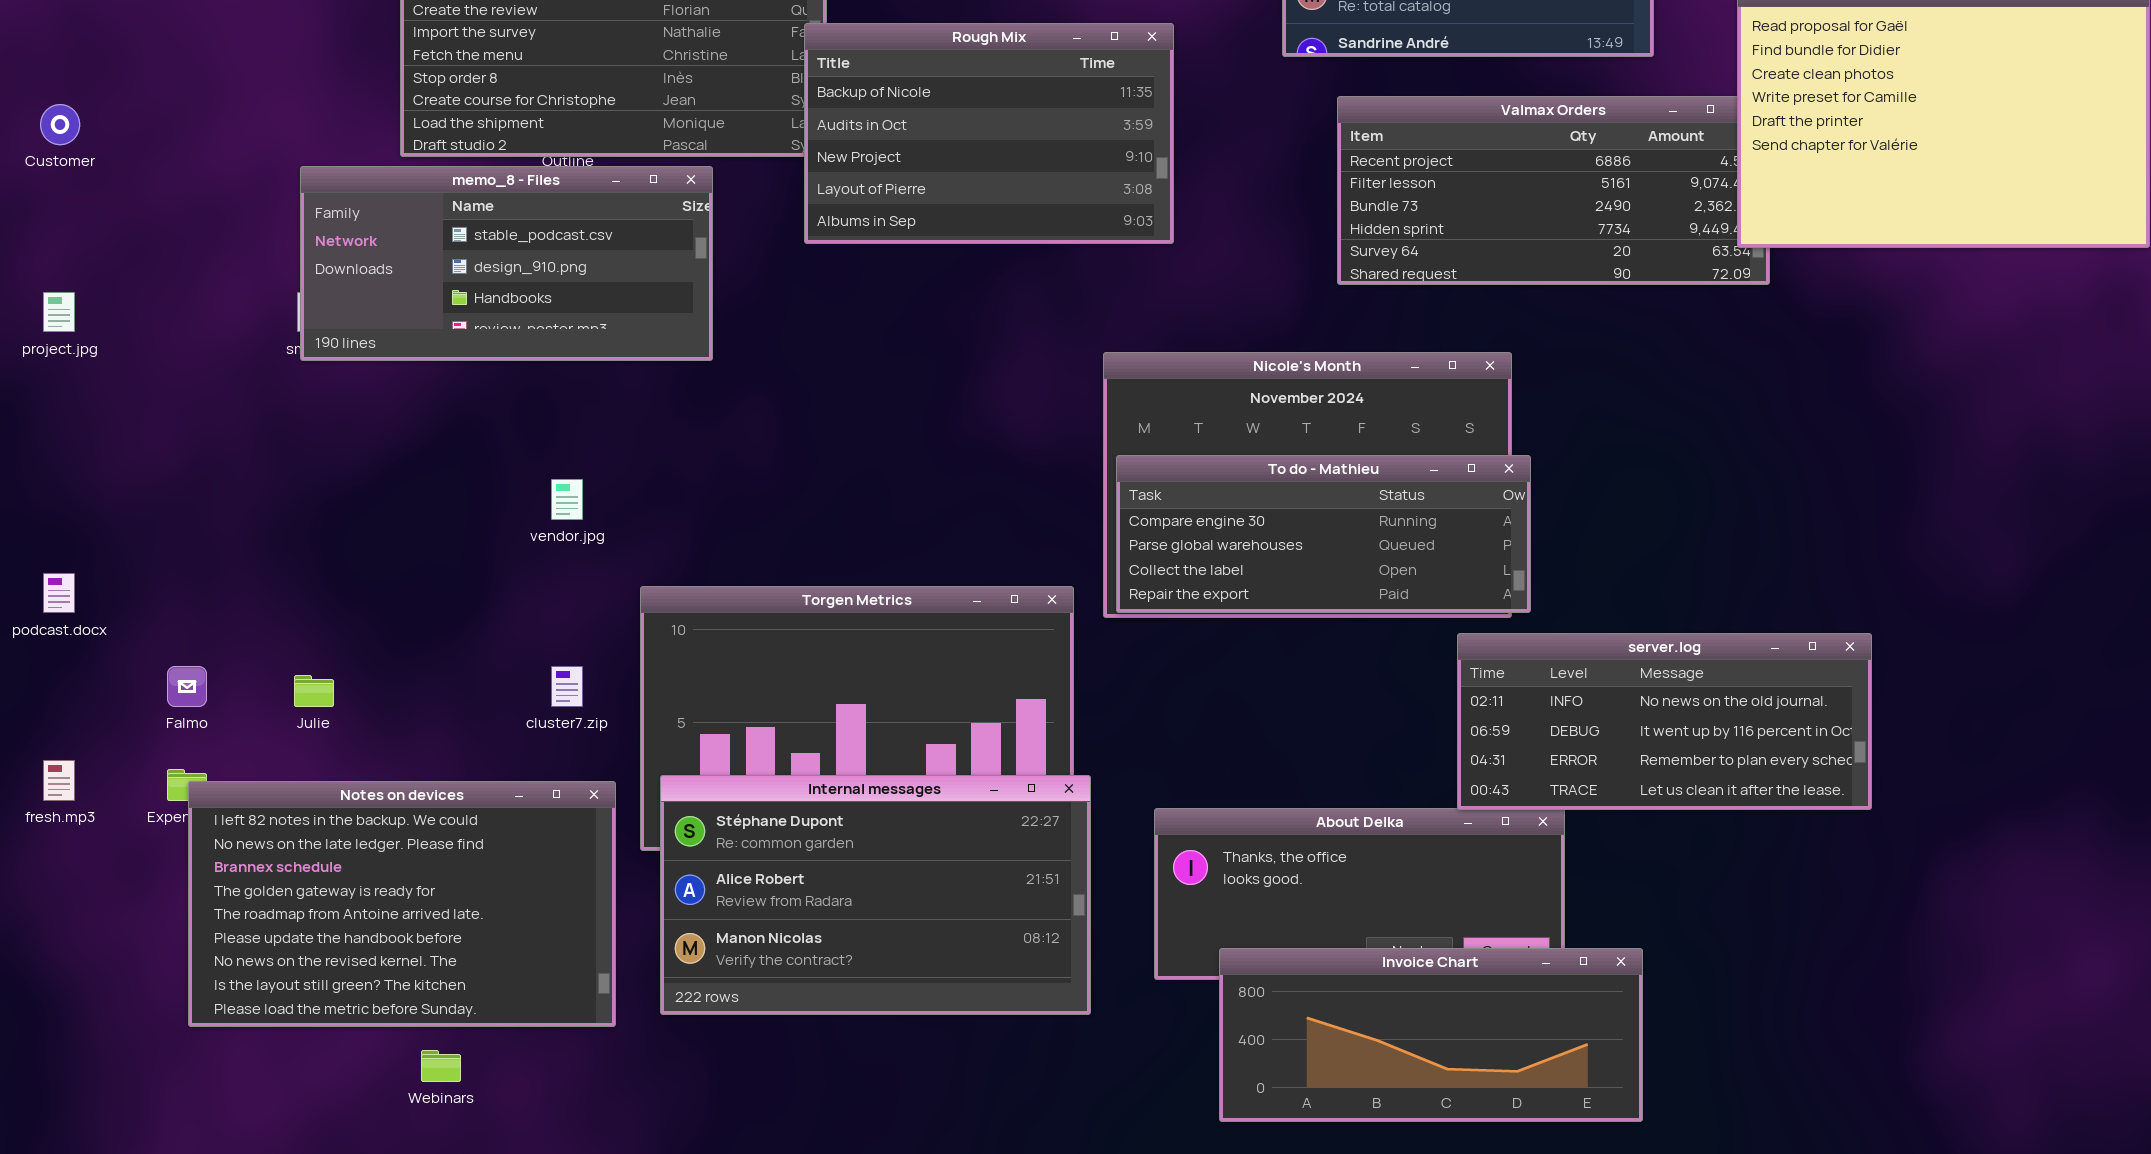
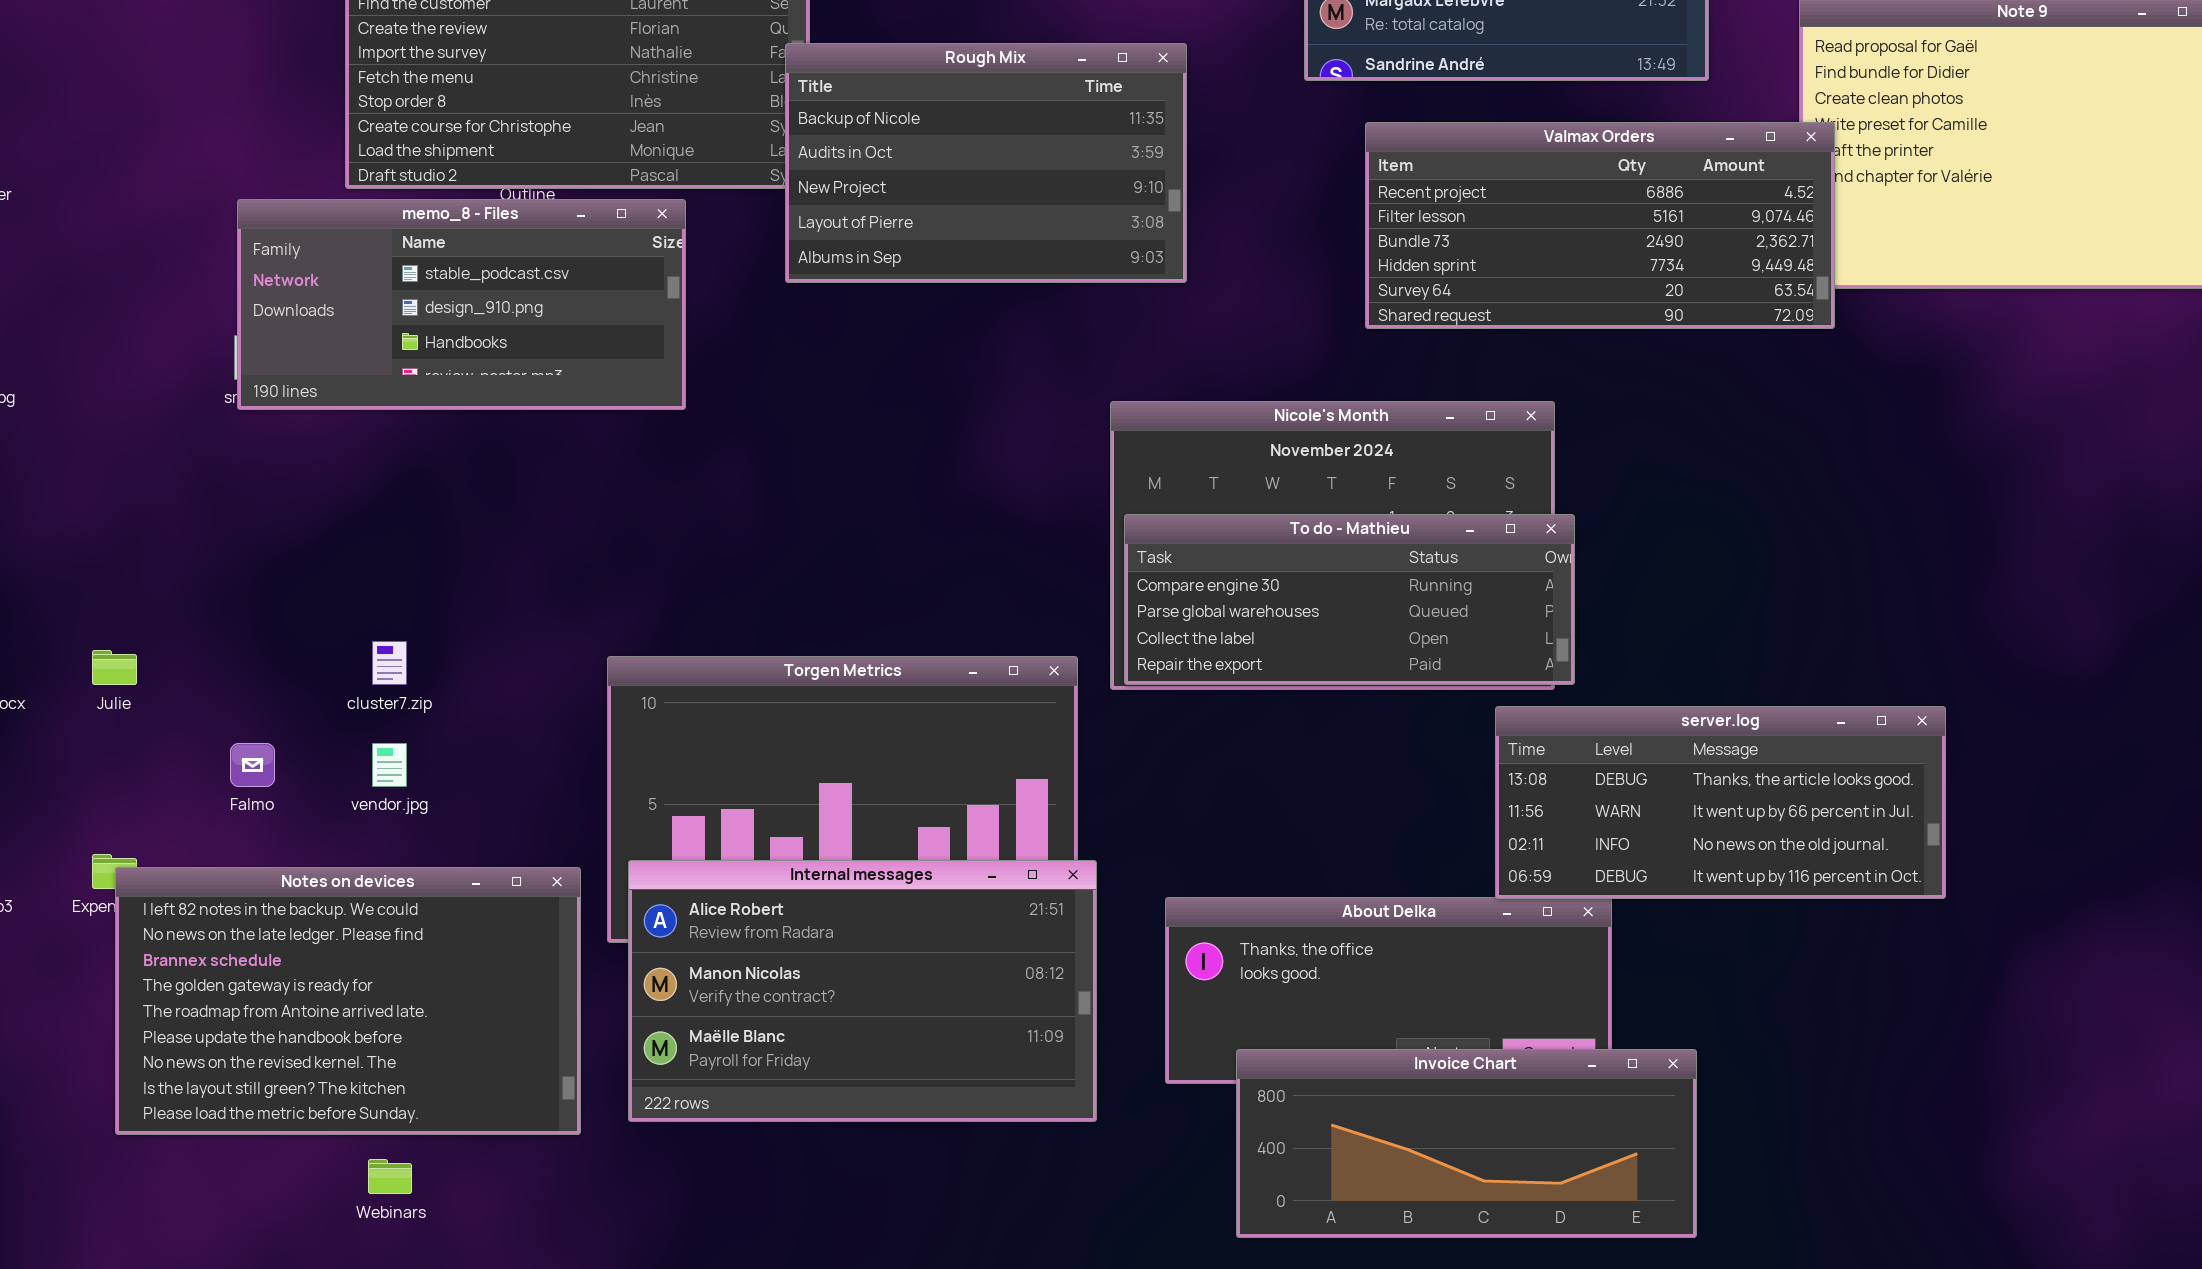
Valmax Orders: [1337,96,1770,285] -> [1365,122,1835,329], raised
vendor.jpg: [551,479,583,520] -> [372,743,407,787], moved
server.log: [1457,633,1872,810] -> [1495,706,1946,899], scrolled up 2 rows
Falmo: [167,666,207,707] -> [230,743,275,787], moved
cluster7.zip: [551,666,583,707] -> [372,641,407,685], moved
Julie: [294,675,334,707] -> [92,650,137,685], moved
Internal messages: [660,775,1091,1015] -> [628,860,1097,1122], scrolled down 1 row

